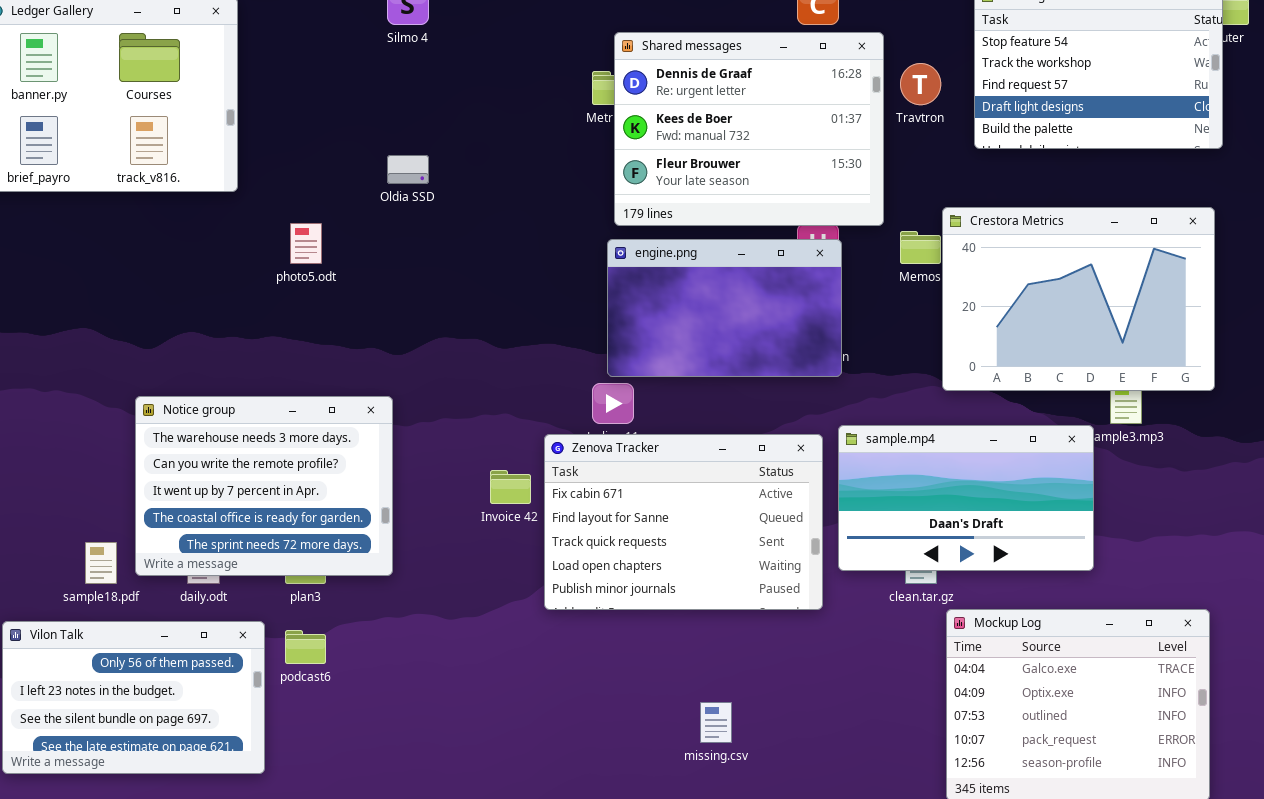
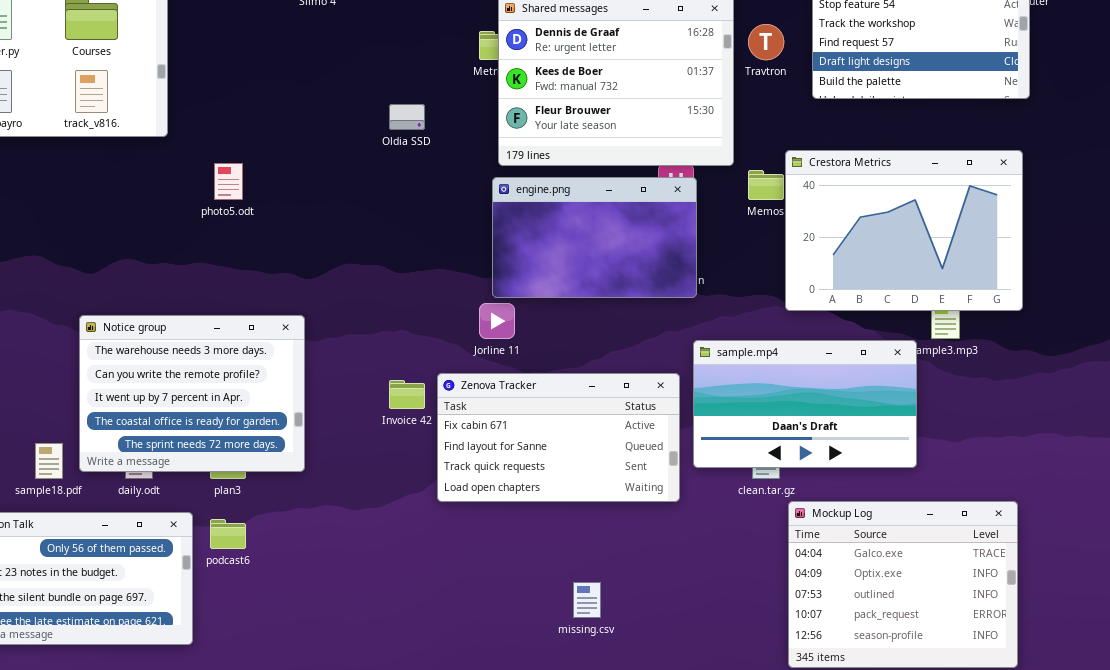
Oldia SSD: [387,155,429,184] -> [389,104,425,130], moved
Zenova Tracker: [544,434,823,610] -> [437,373,680,502], resized

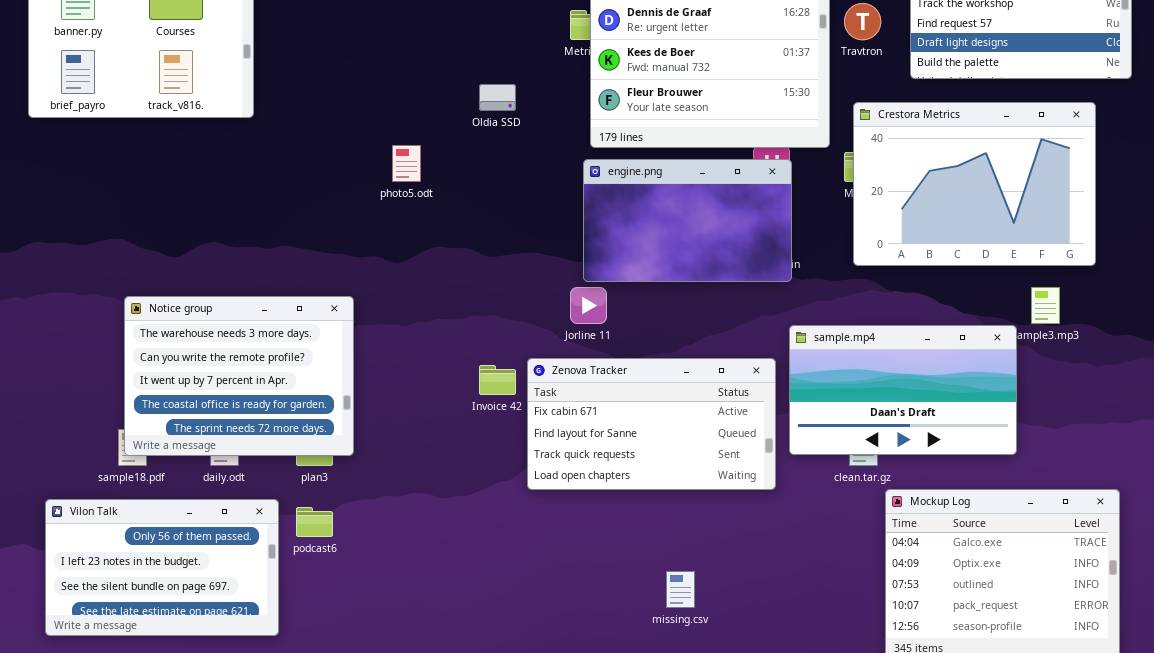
Crestora Metrics: [785,150,1023,311] -> [853,102,1096,266], moved
photo5.odt: [214,163,243,200] -> [392,145,421,182], moved
Notice group: [79,315,305,472] -> [124,296,354,456], moved

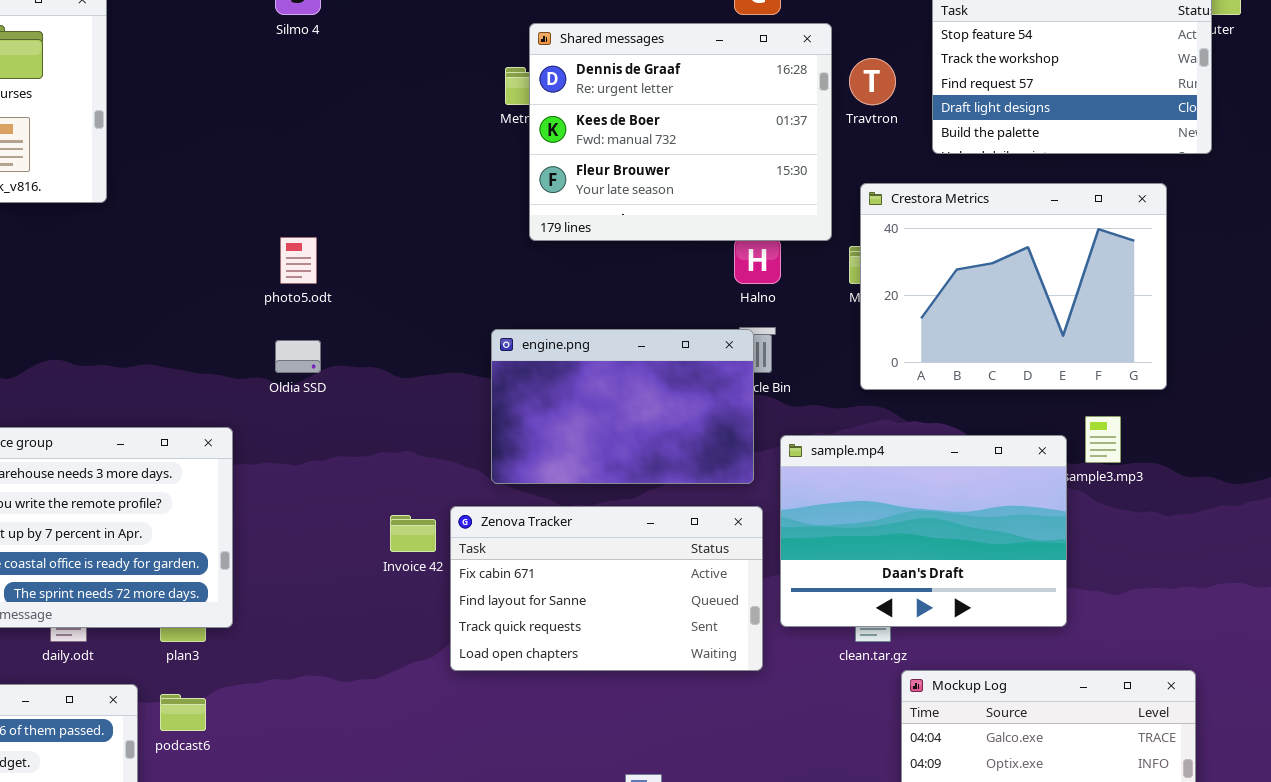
Oldia SSD: [479,84,516,111] -> [275,340,321,373], moved
engine.png: [583,159,792,282] -> [491,329,754,484], moved
sample.mp4: [789,325,1017,455] -> [780,435,1067,627], resized

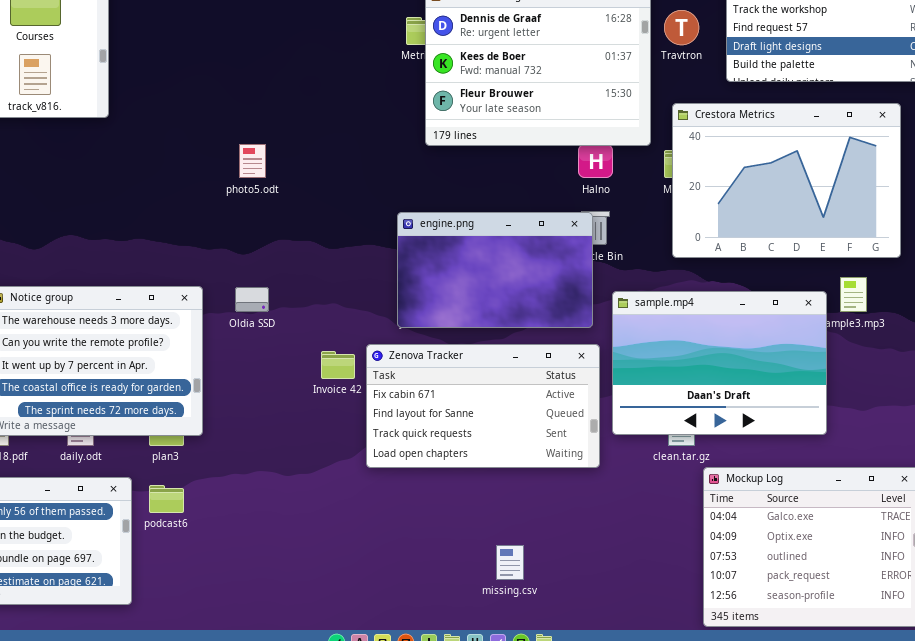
Oldia SSD: [275,340,321,373] -> [235,287,269,312], moved

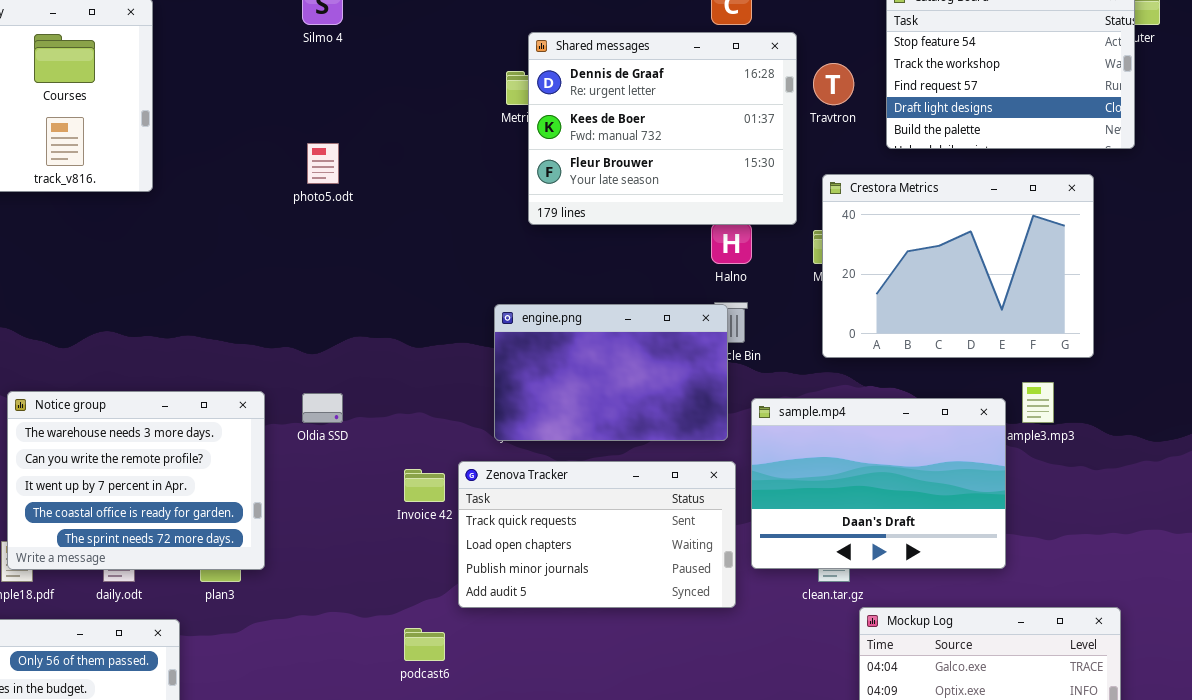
photo5.odt: [239,144,266,178] -> [307,143,339,184], moved
Zenova Tracker: [366,344,600,468] -> [458,461,736,608], scrolled down 2 rows
podcast6: [149,485,184,513] -> [404,628,445,661], moved

